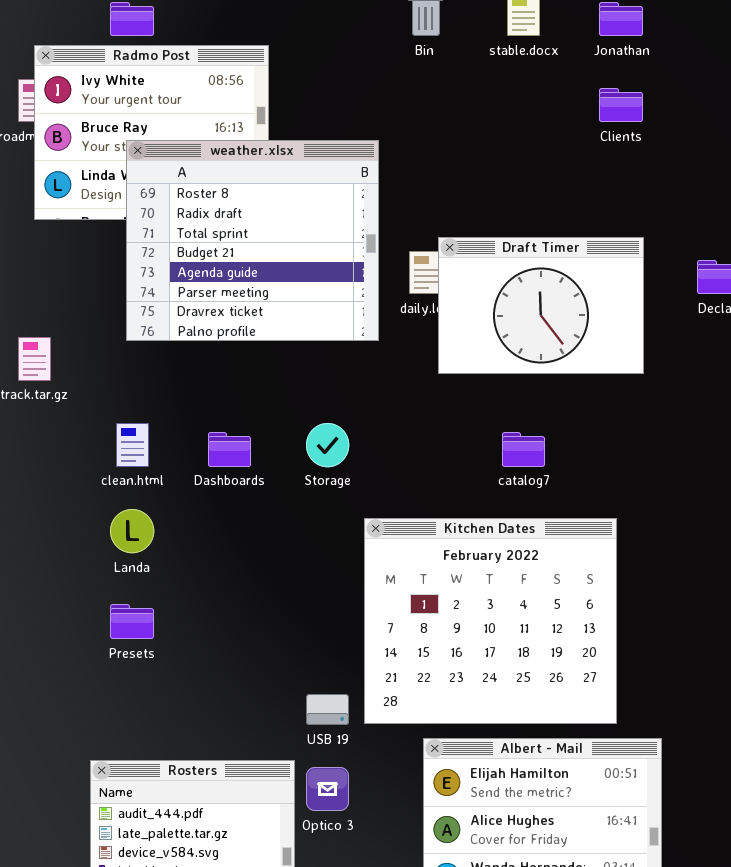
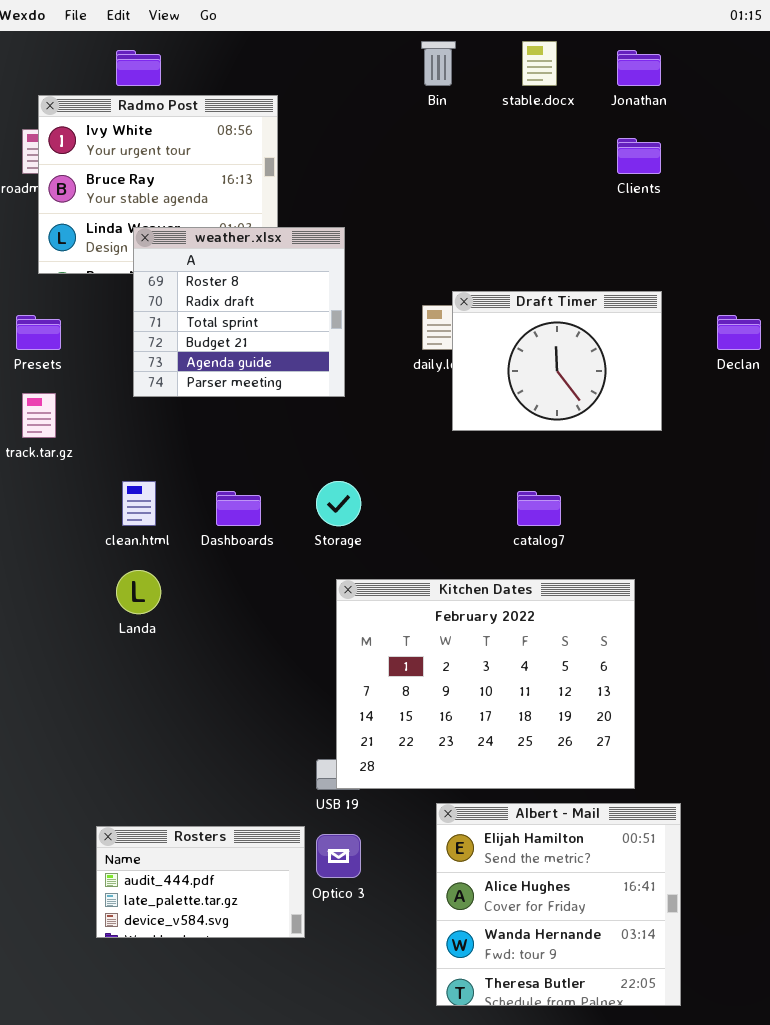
weather.xlsx: [126,140,379,341] -> [133,227,345,397], resized
Kitchen Dates: [364,518,617,724] -> [336,579,635,789], resized
Presets: [110,604,154,639] -> [16,315,61,350], moved

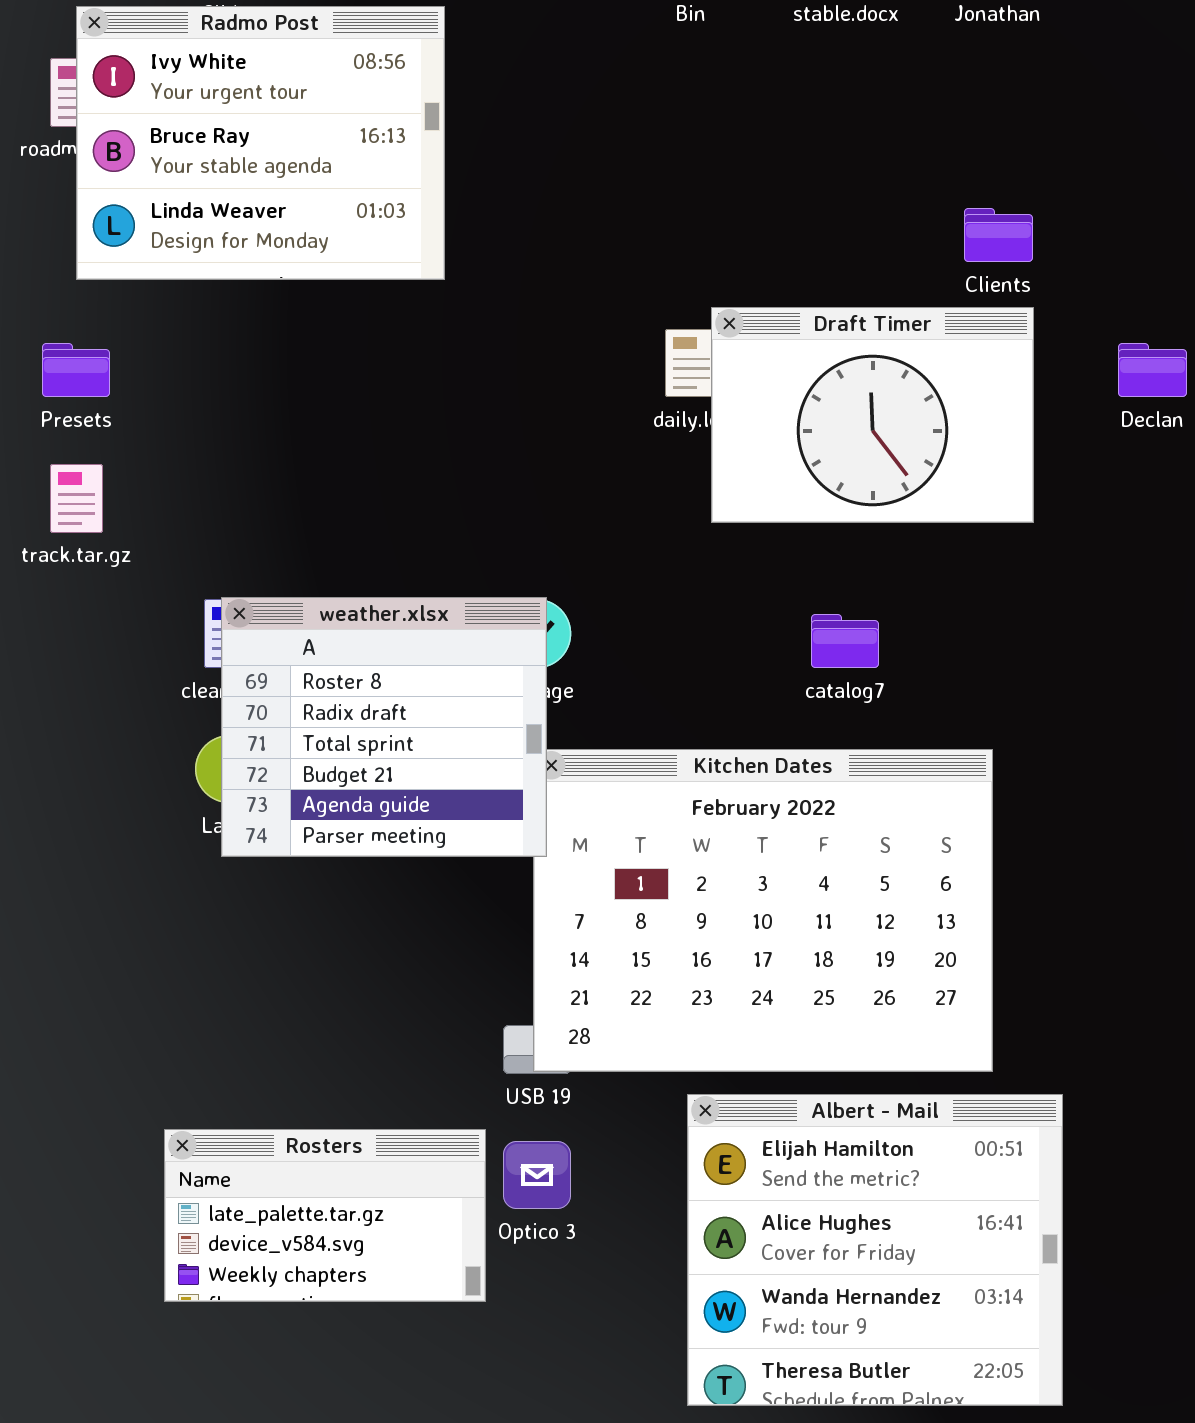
Clients: [617,138,661,174] -> [964,208,1033,262], moved
weather.xlsx: [133,227,345,397] -> [221,597,547,857], moved
Rosters: [96,826,305,938] -> [164,1129,486,1302], scrolled down 1 row

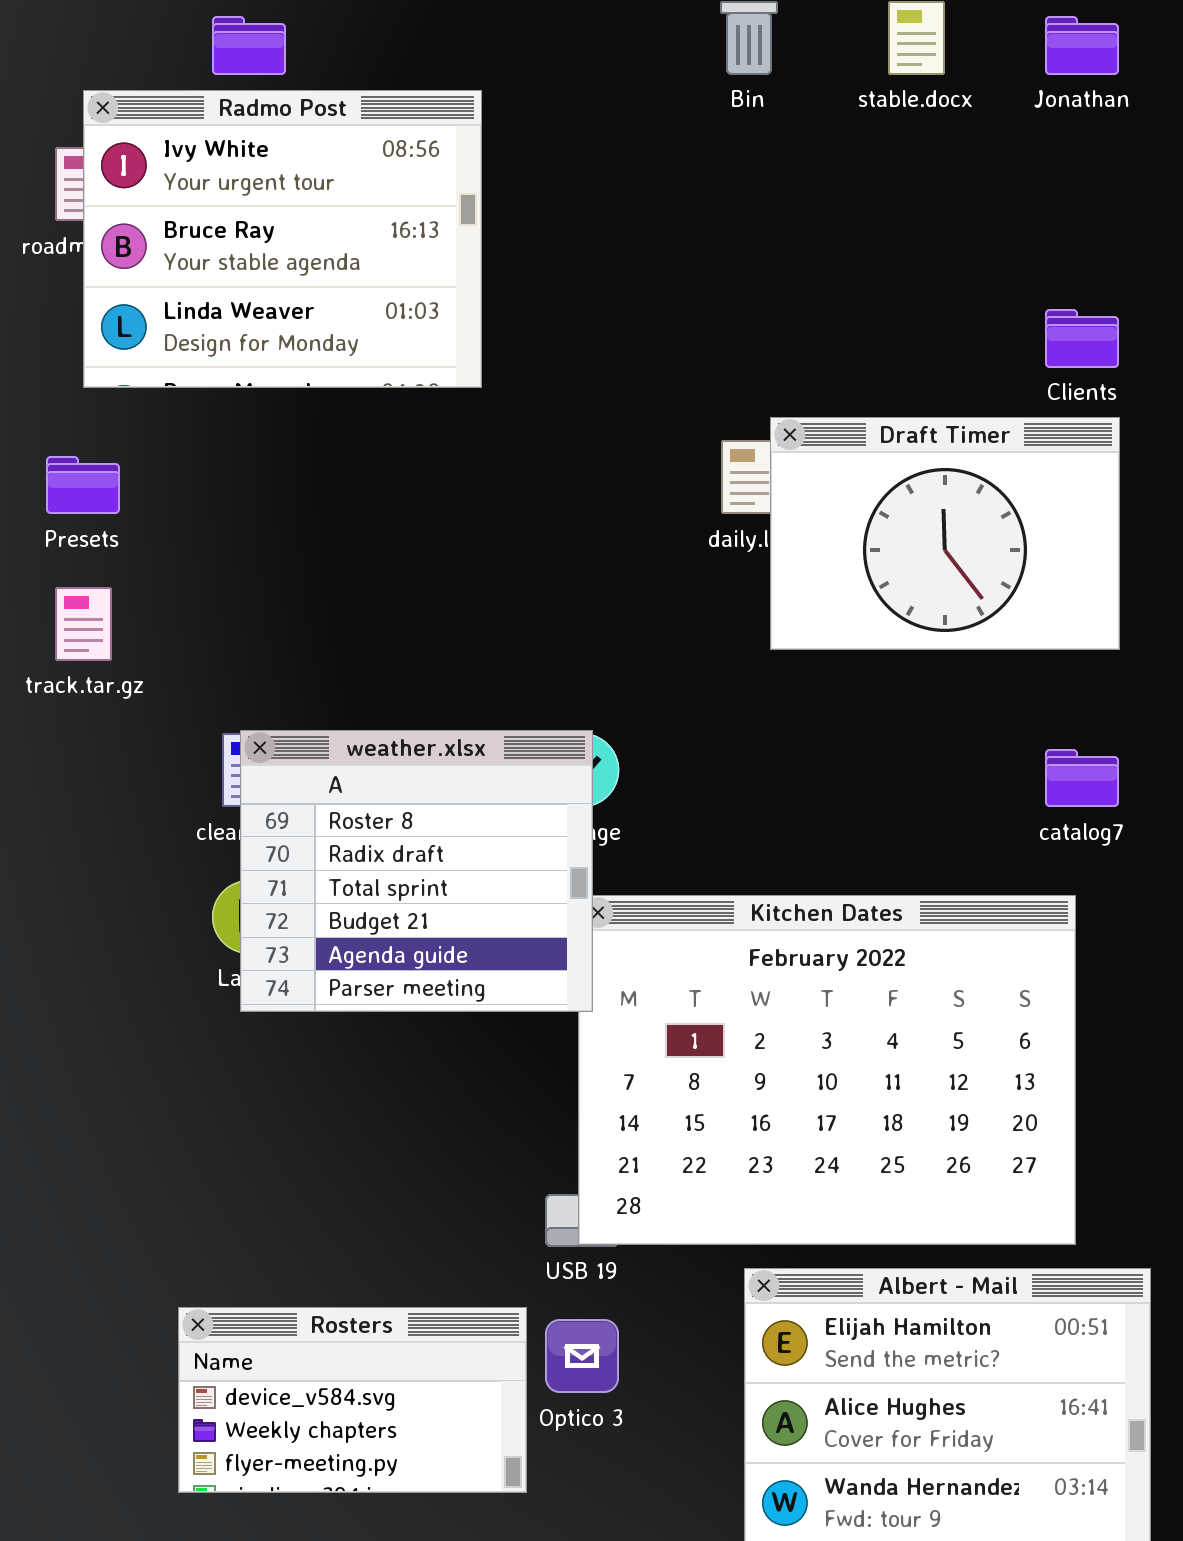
catalog7: [811,614,879,668] -> [1045,749,1119,807], moved
Rosters: [164,1129,486,1302] -> [178,1307,527,1493], scrolled down 1 row

